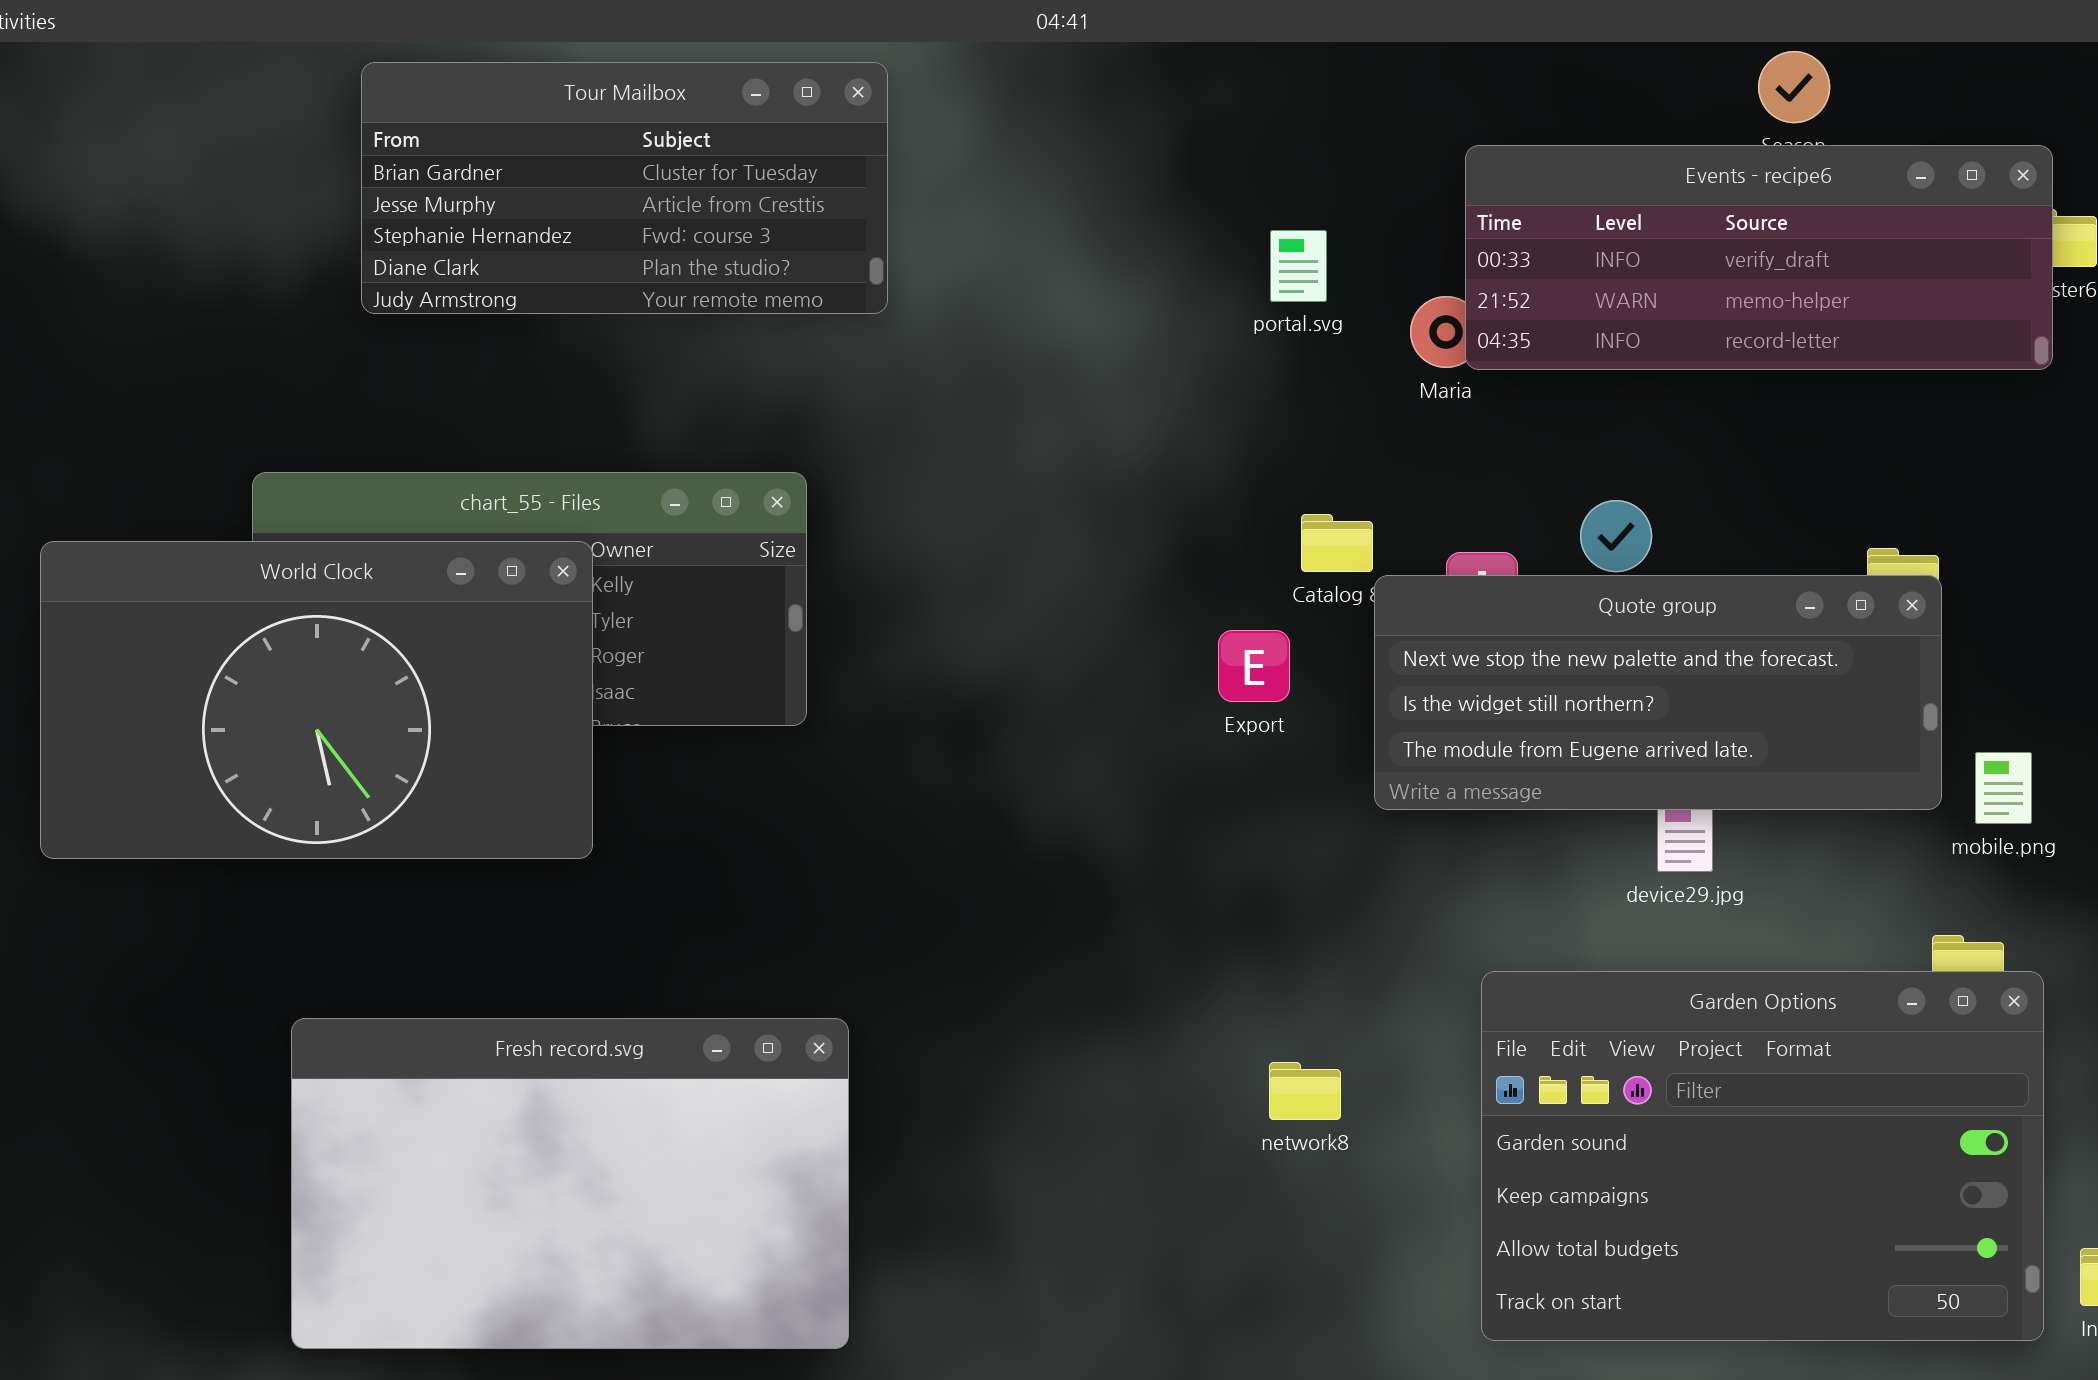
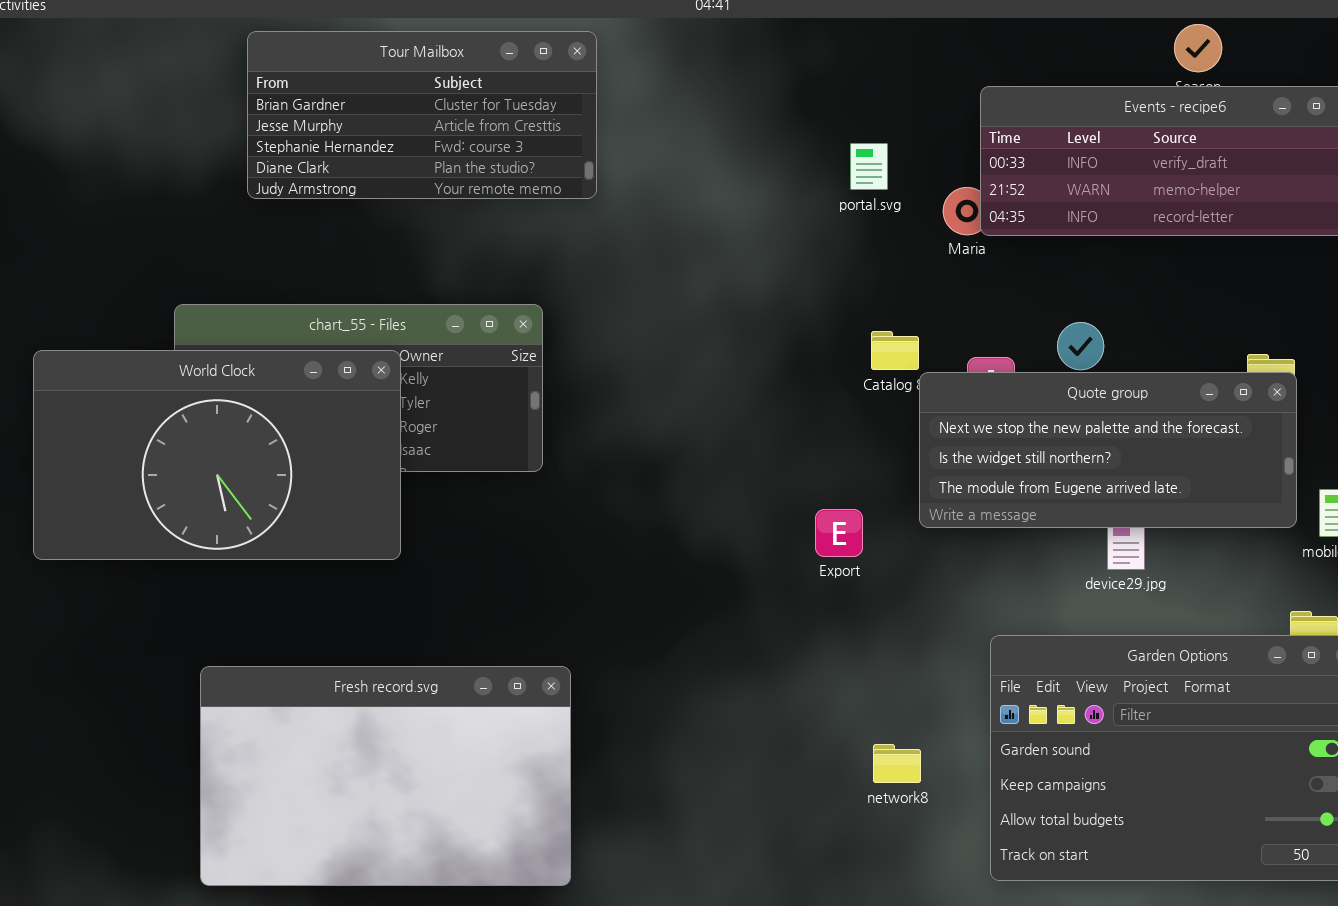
Export: [1218,630,1290,702] -> [815,509,863,557], moved
network8: [1269,1062,1341,1120] -> [873,744,921,783], moved

